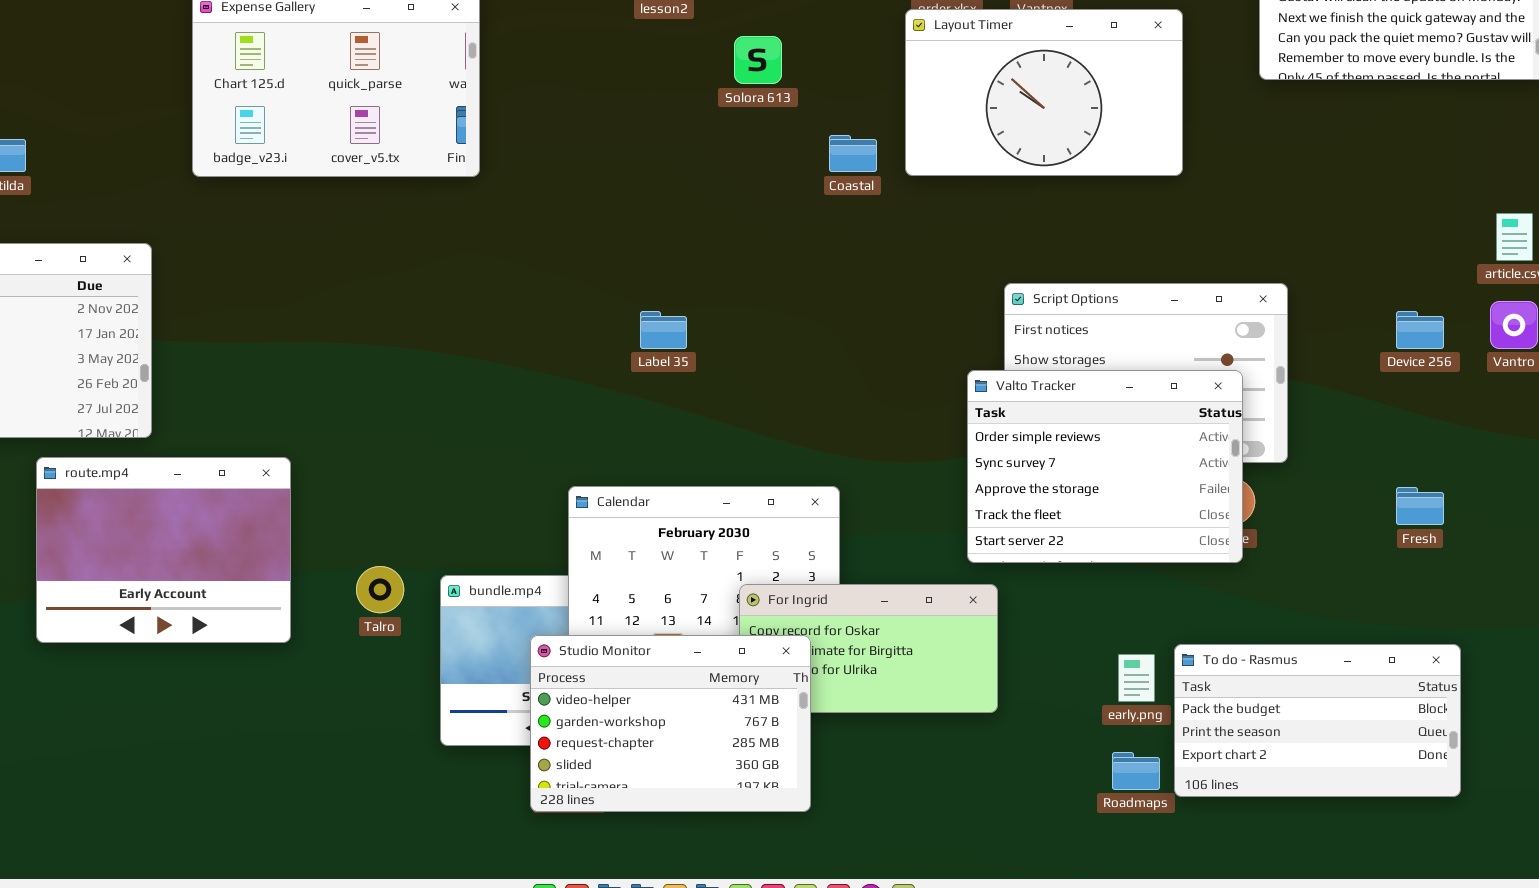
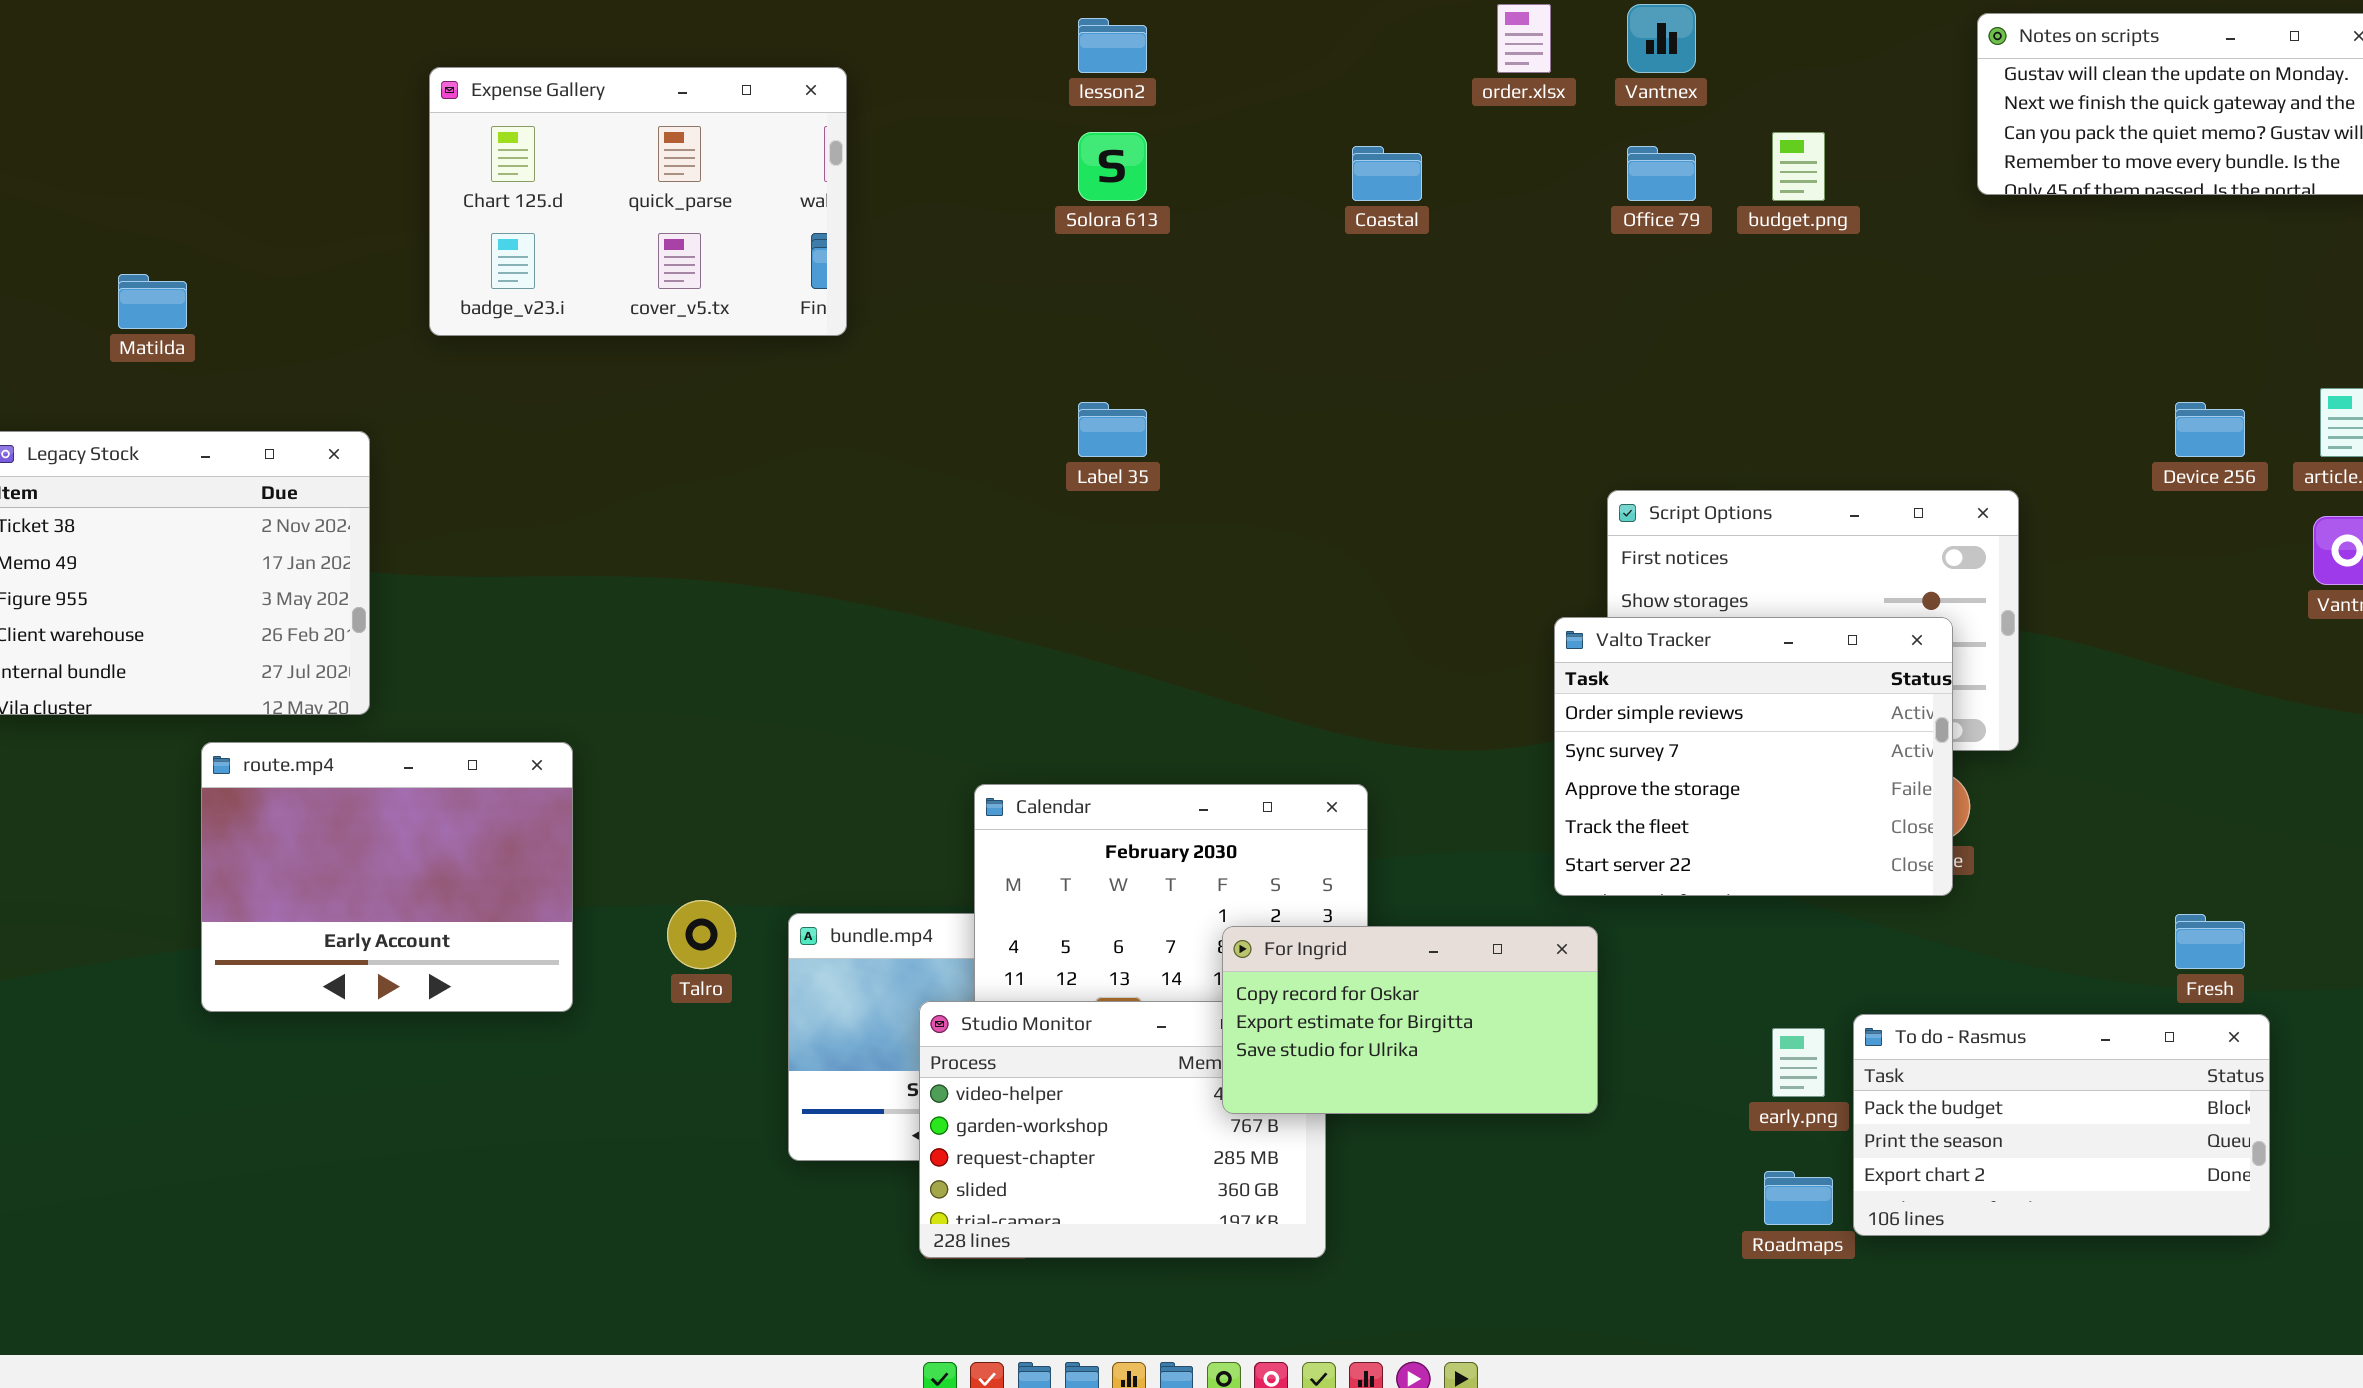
Layout Timer: [905,9,1183,176] -> none, closed
Solora 613: [734,36,782,84] -> [1078,132,1147,201], moved
Coastal: [829,135,877,172] -> [1352,146,1422,201], moved
Label 35: [640,311,687,349] -> [1078,402,1147,457], moved
Device 256: [1396,311,1444,349] -> [2175,402,2245,457], moved
Fresh: [1396,487,1444,525] -> [2175,914,2245,969], moved
For Ingrid: [739,584,998,713] -> [1222,926,1598,1114], raised

